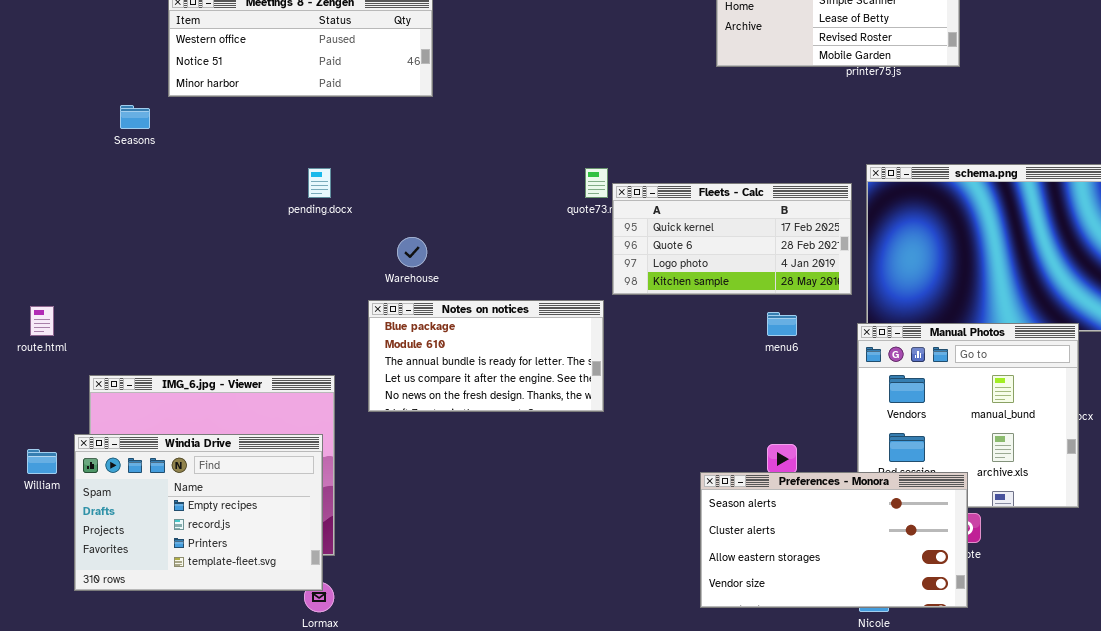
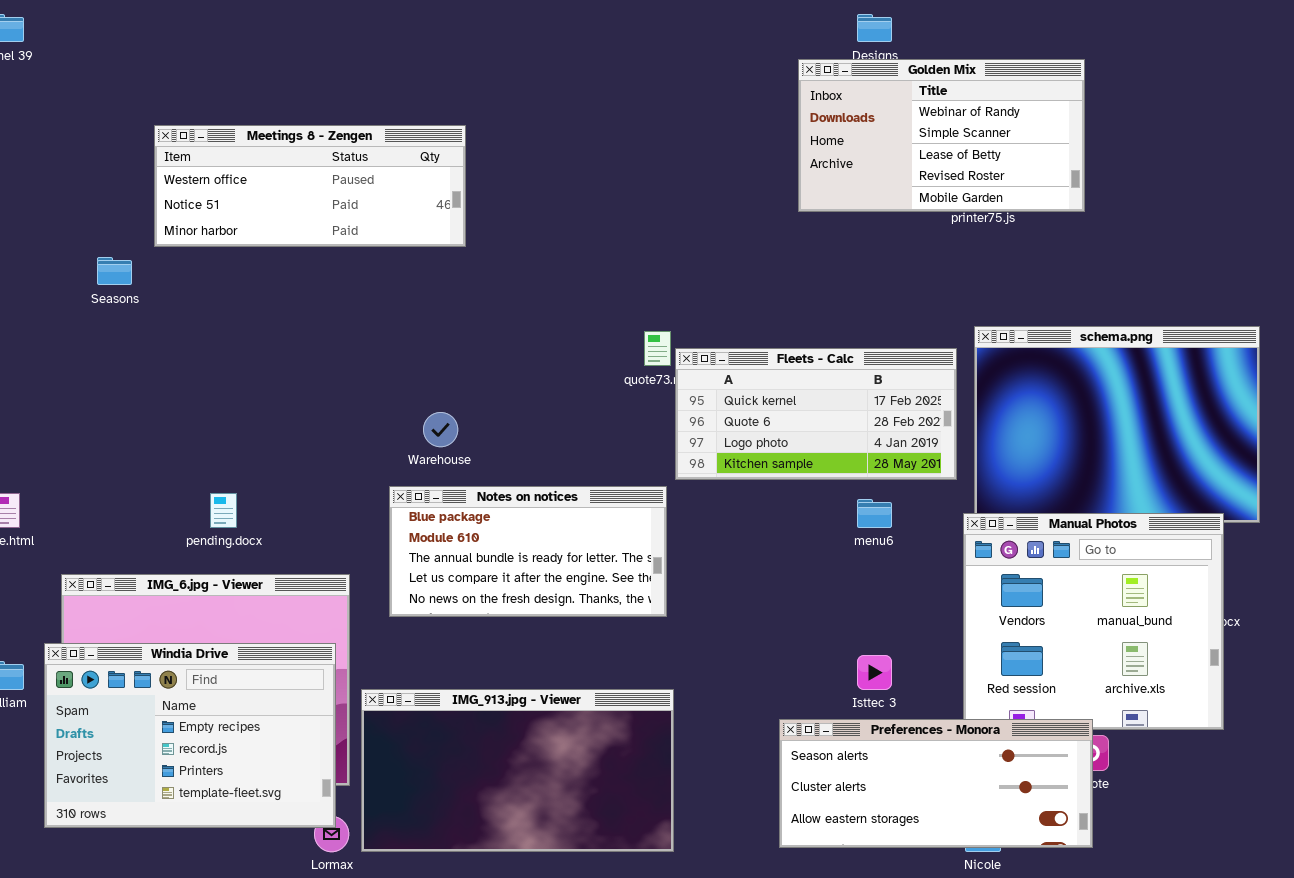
pending.docx: [308,168,331,198] -> [210,493,237,528], moved
Preferences - Monora: [700,472,968,608] -> [779,719,1093,848], resized
IMG_913.jpg - Viewer: none -> [361,689,674,852], opened

